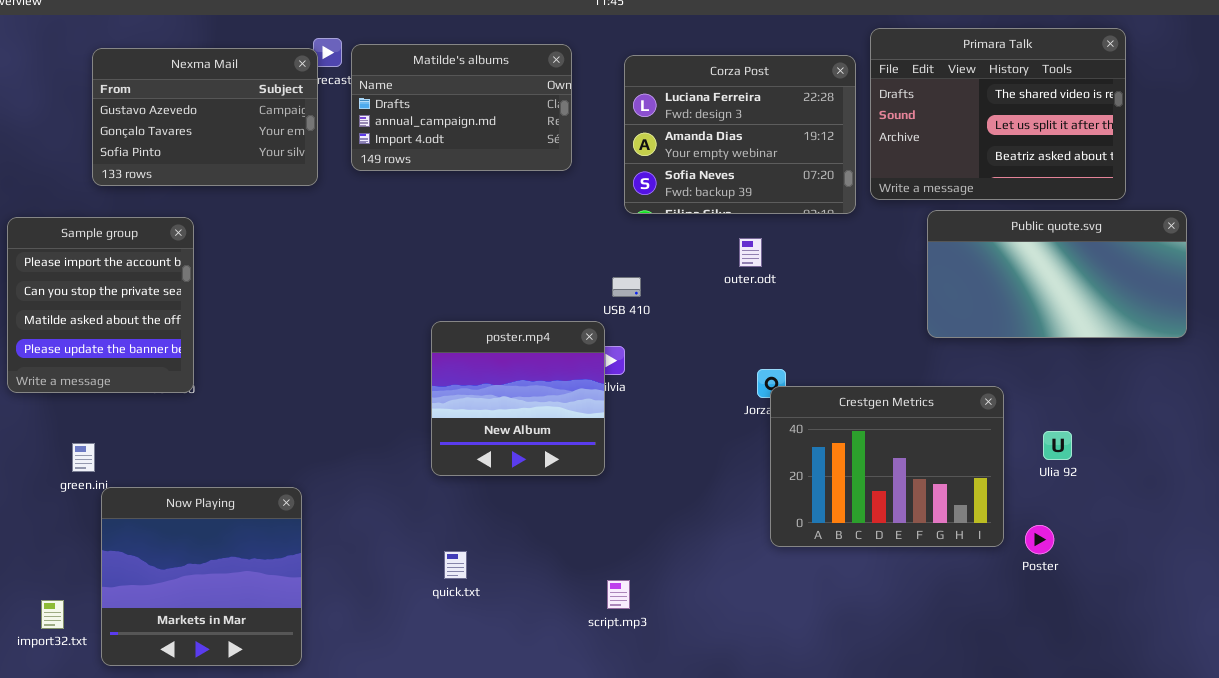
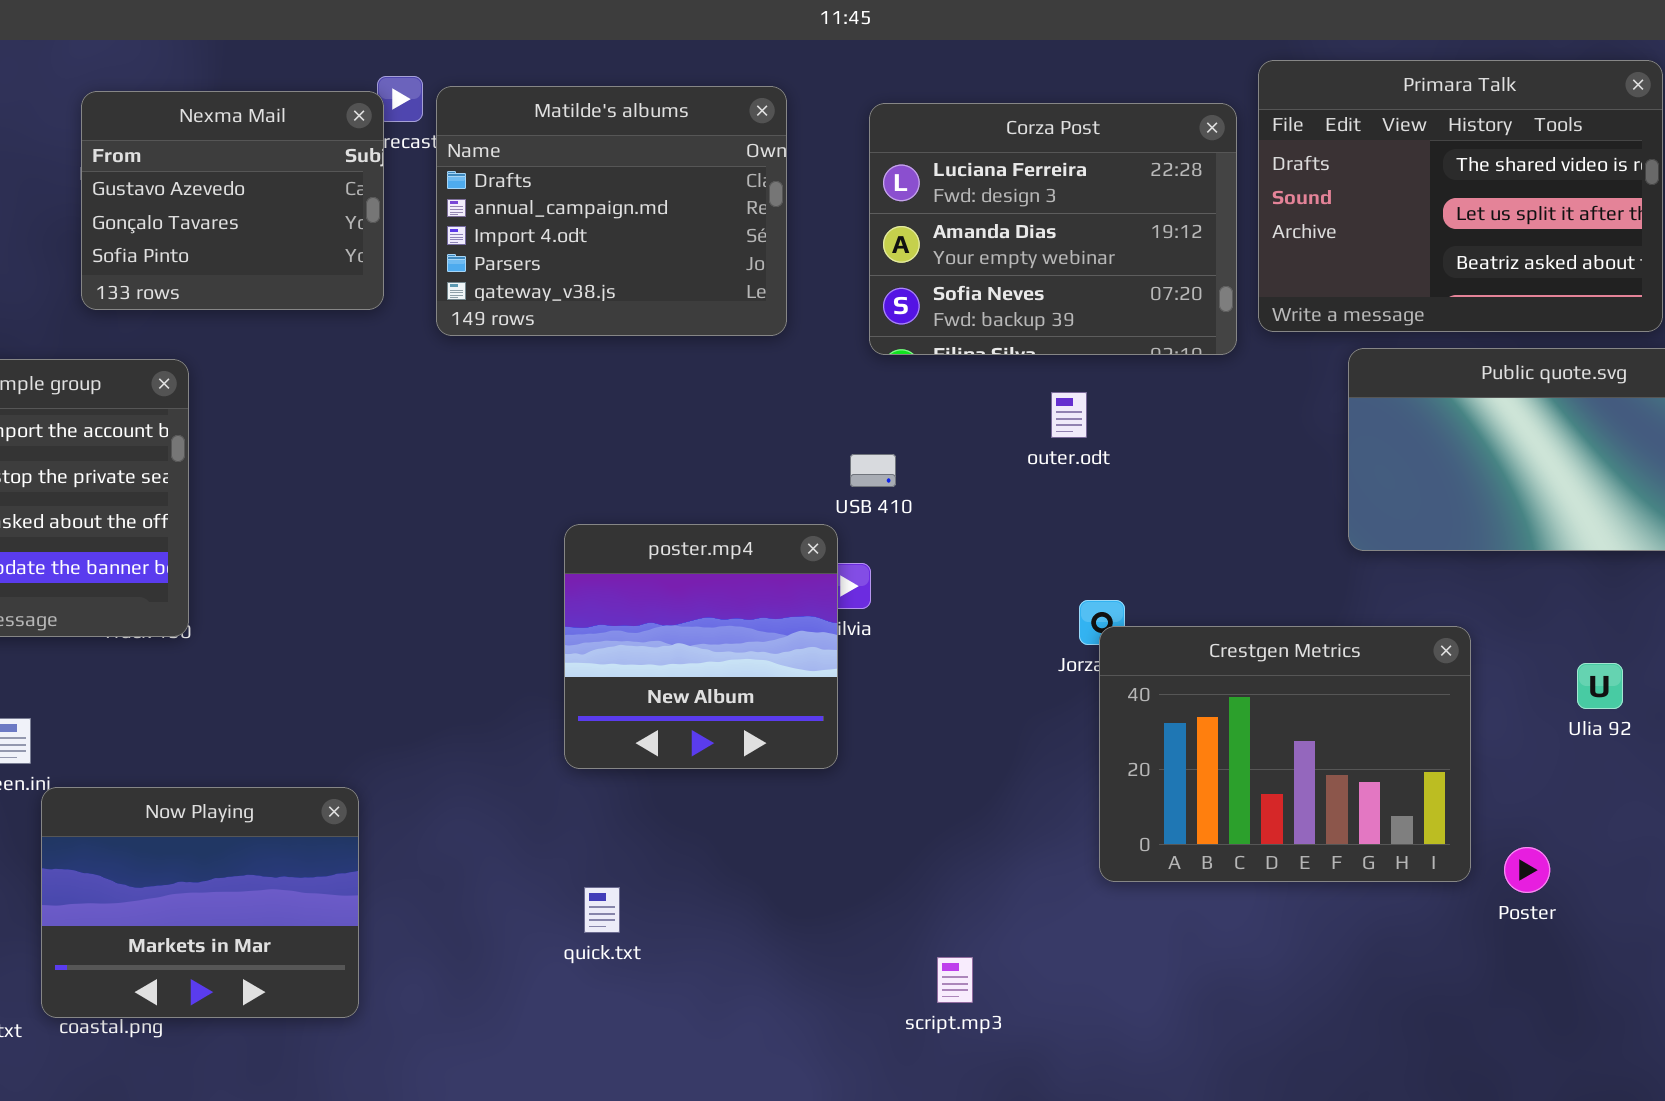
Matilde's albums: [351,44,572,171] -> [436,86,787,336], resized
Nexma Mail: [92,48,318,186] -> [81,91,384,310], resized
Ulia 92: [1043,431,1072,460] -> [1577,663,1623,709], moved
Now Playing: [101,487,302,666] -> [41,787,359,1018], resized
script.mp3: [607,580,630,609] -> [937,957,973,1003], moved

